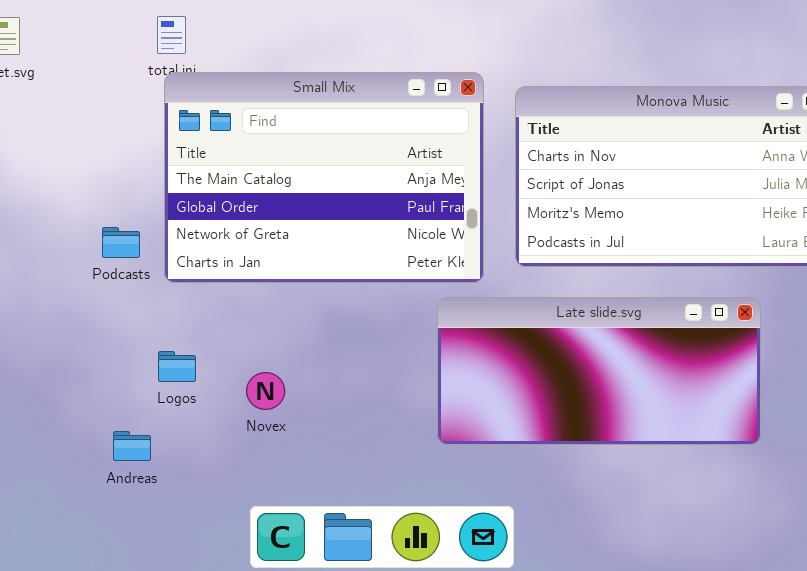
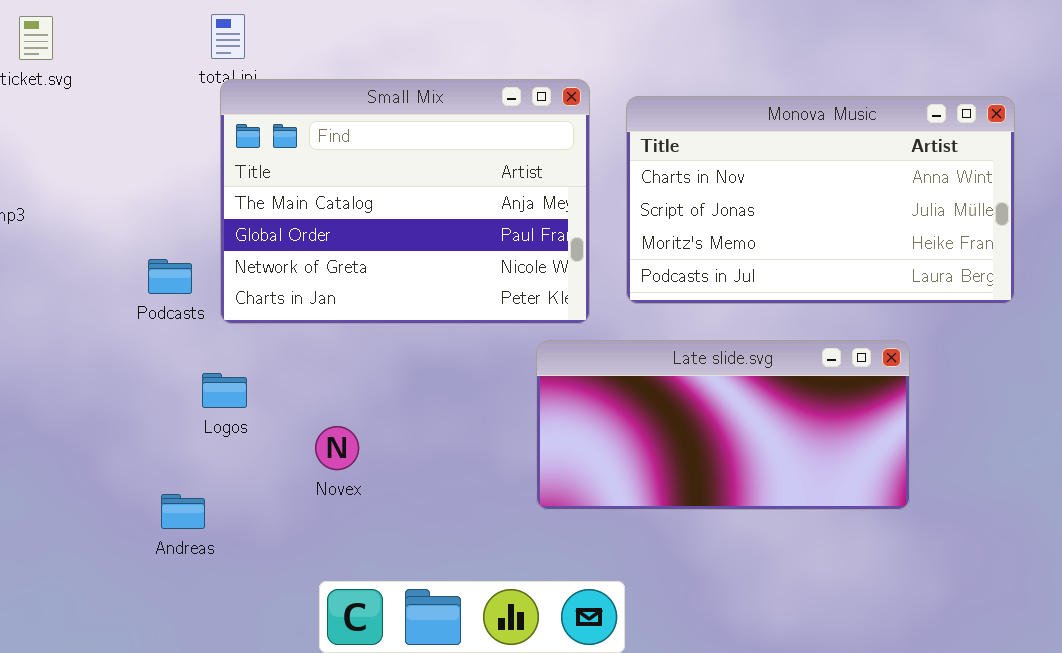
Logos: [158,351,196,382] -> [202,373,247,408], moved

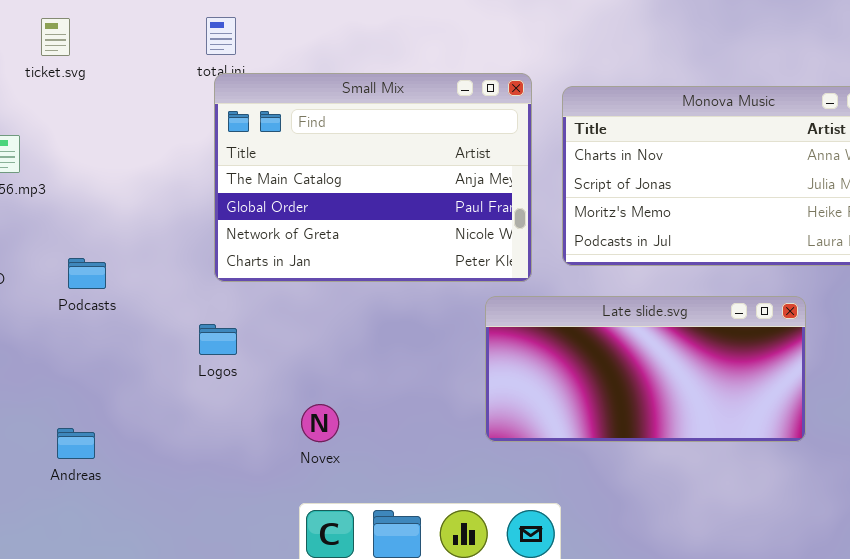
Podcasts: [148,259,192,294] -> [68,258,106,289], moved
Novex: [315,426,359,470] -> [301,404,339,442], moved
Andreas: [161,494,205,529] -> [57,428,95,459], moved

